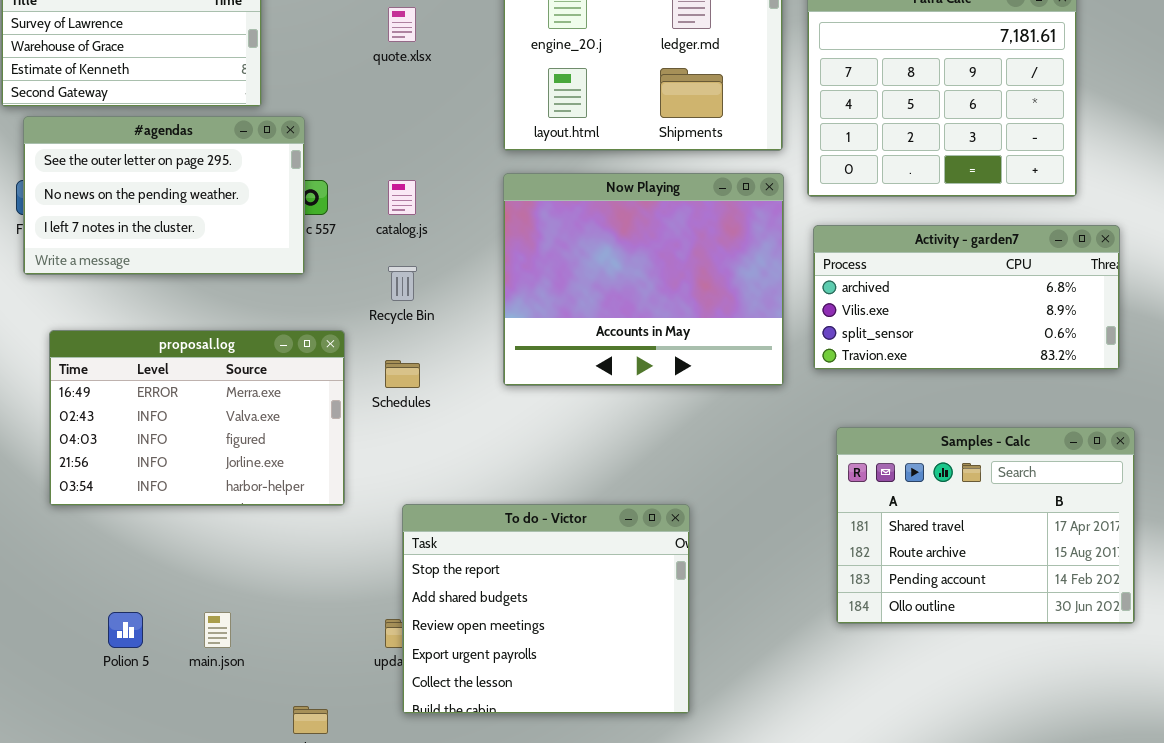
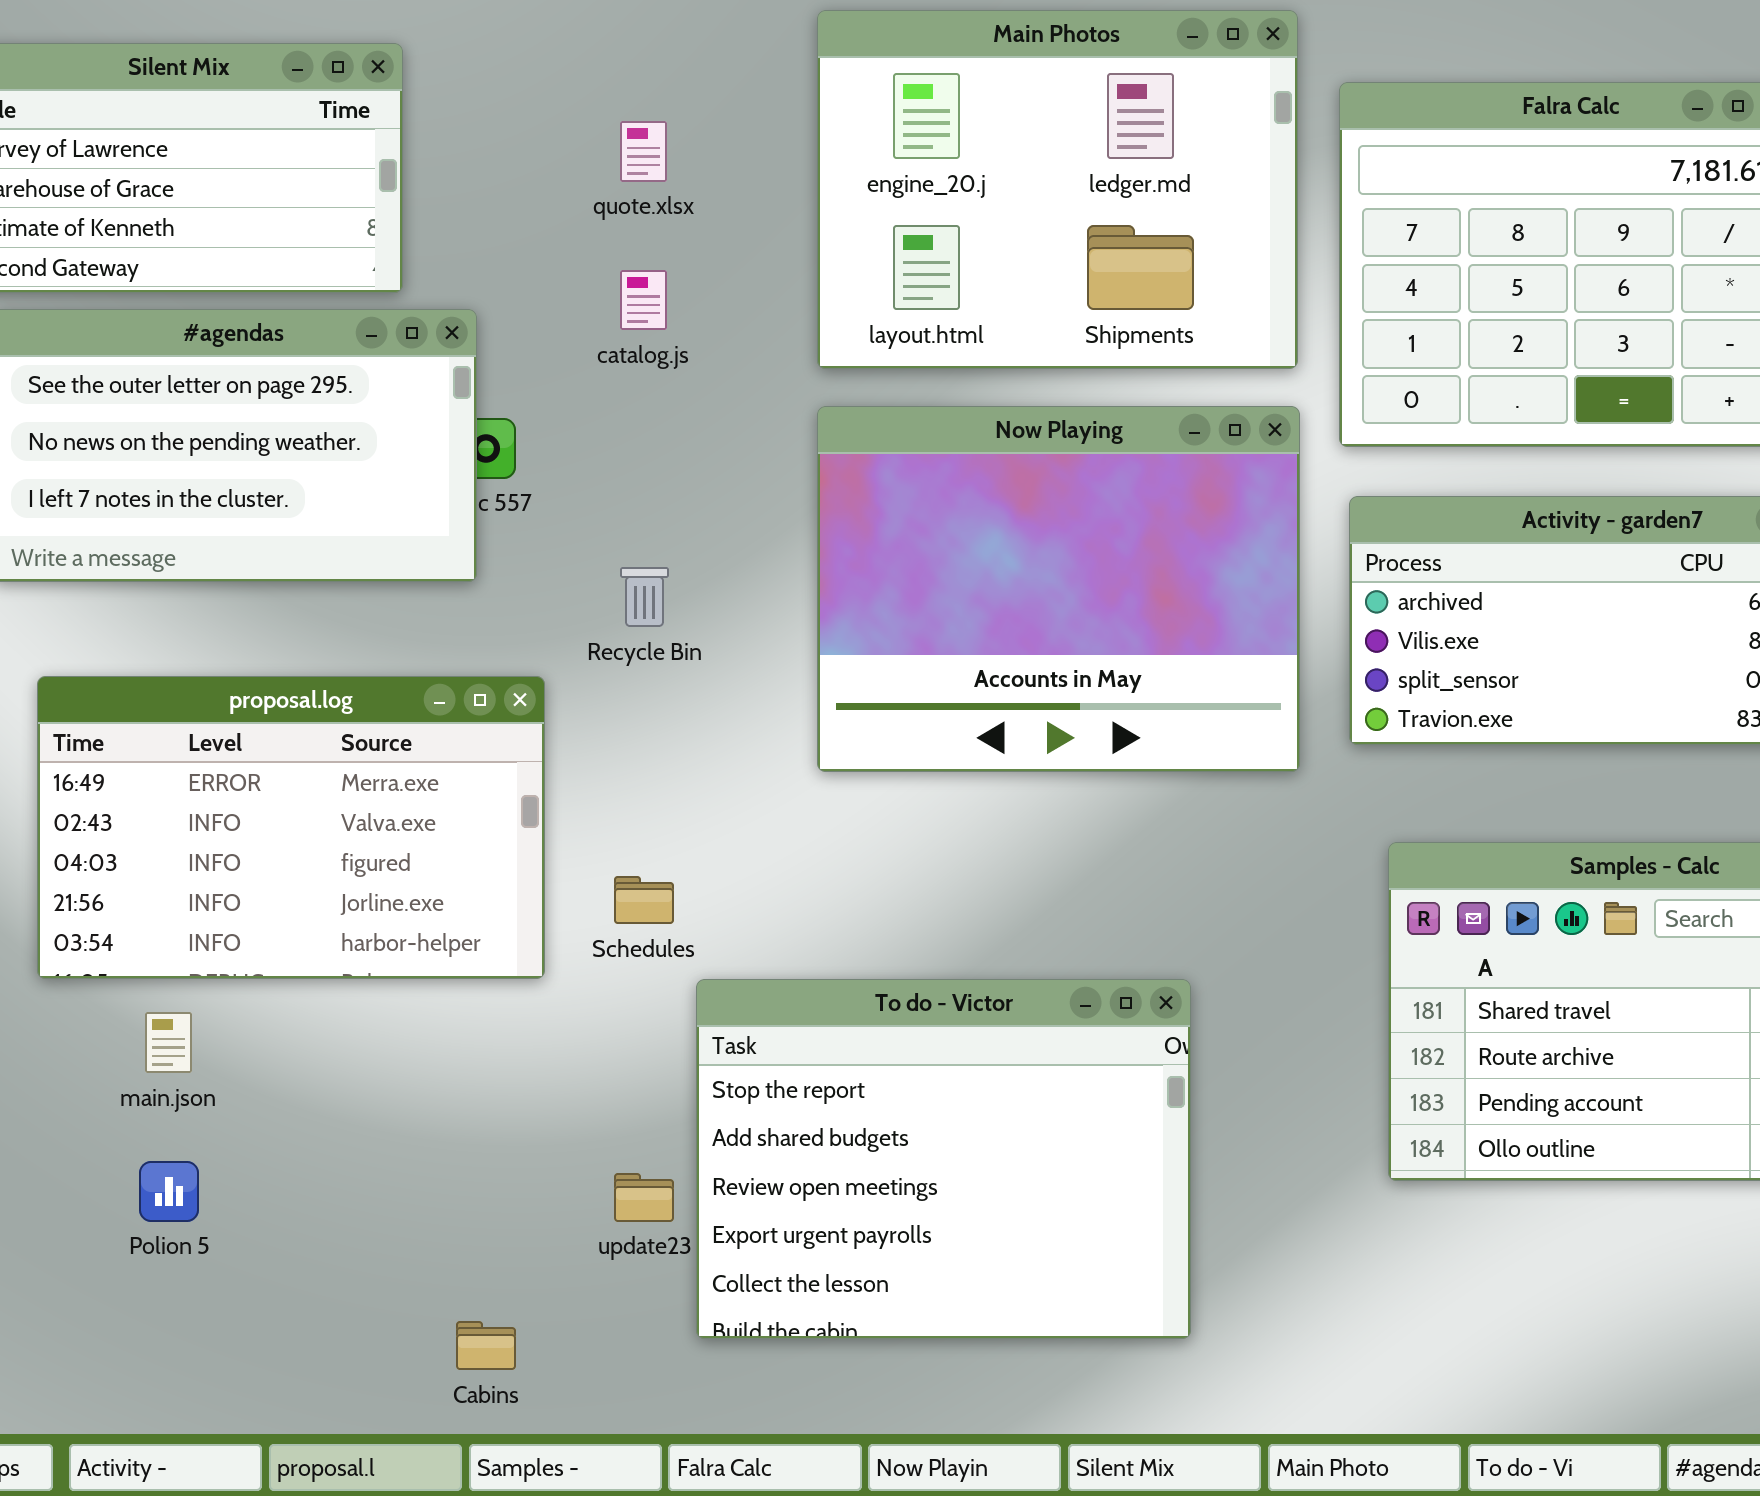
catalog.js: [388,180,416,215] -> [620,270,667,330], moved
Schedules: [385,360,420,388] -> [614,876,674,924], moved
To do - Victor: [402,504,690,714] -> [696,979,1191,1339], moved
main.json: [204,612,231,648] -> [145,1012,192,1073], moved

